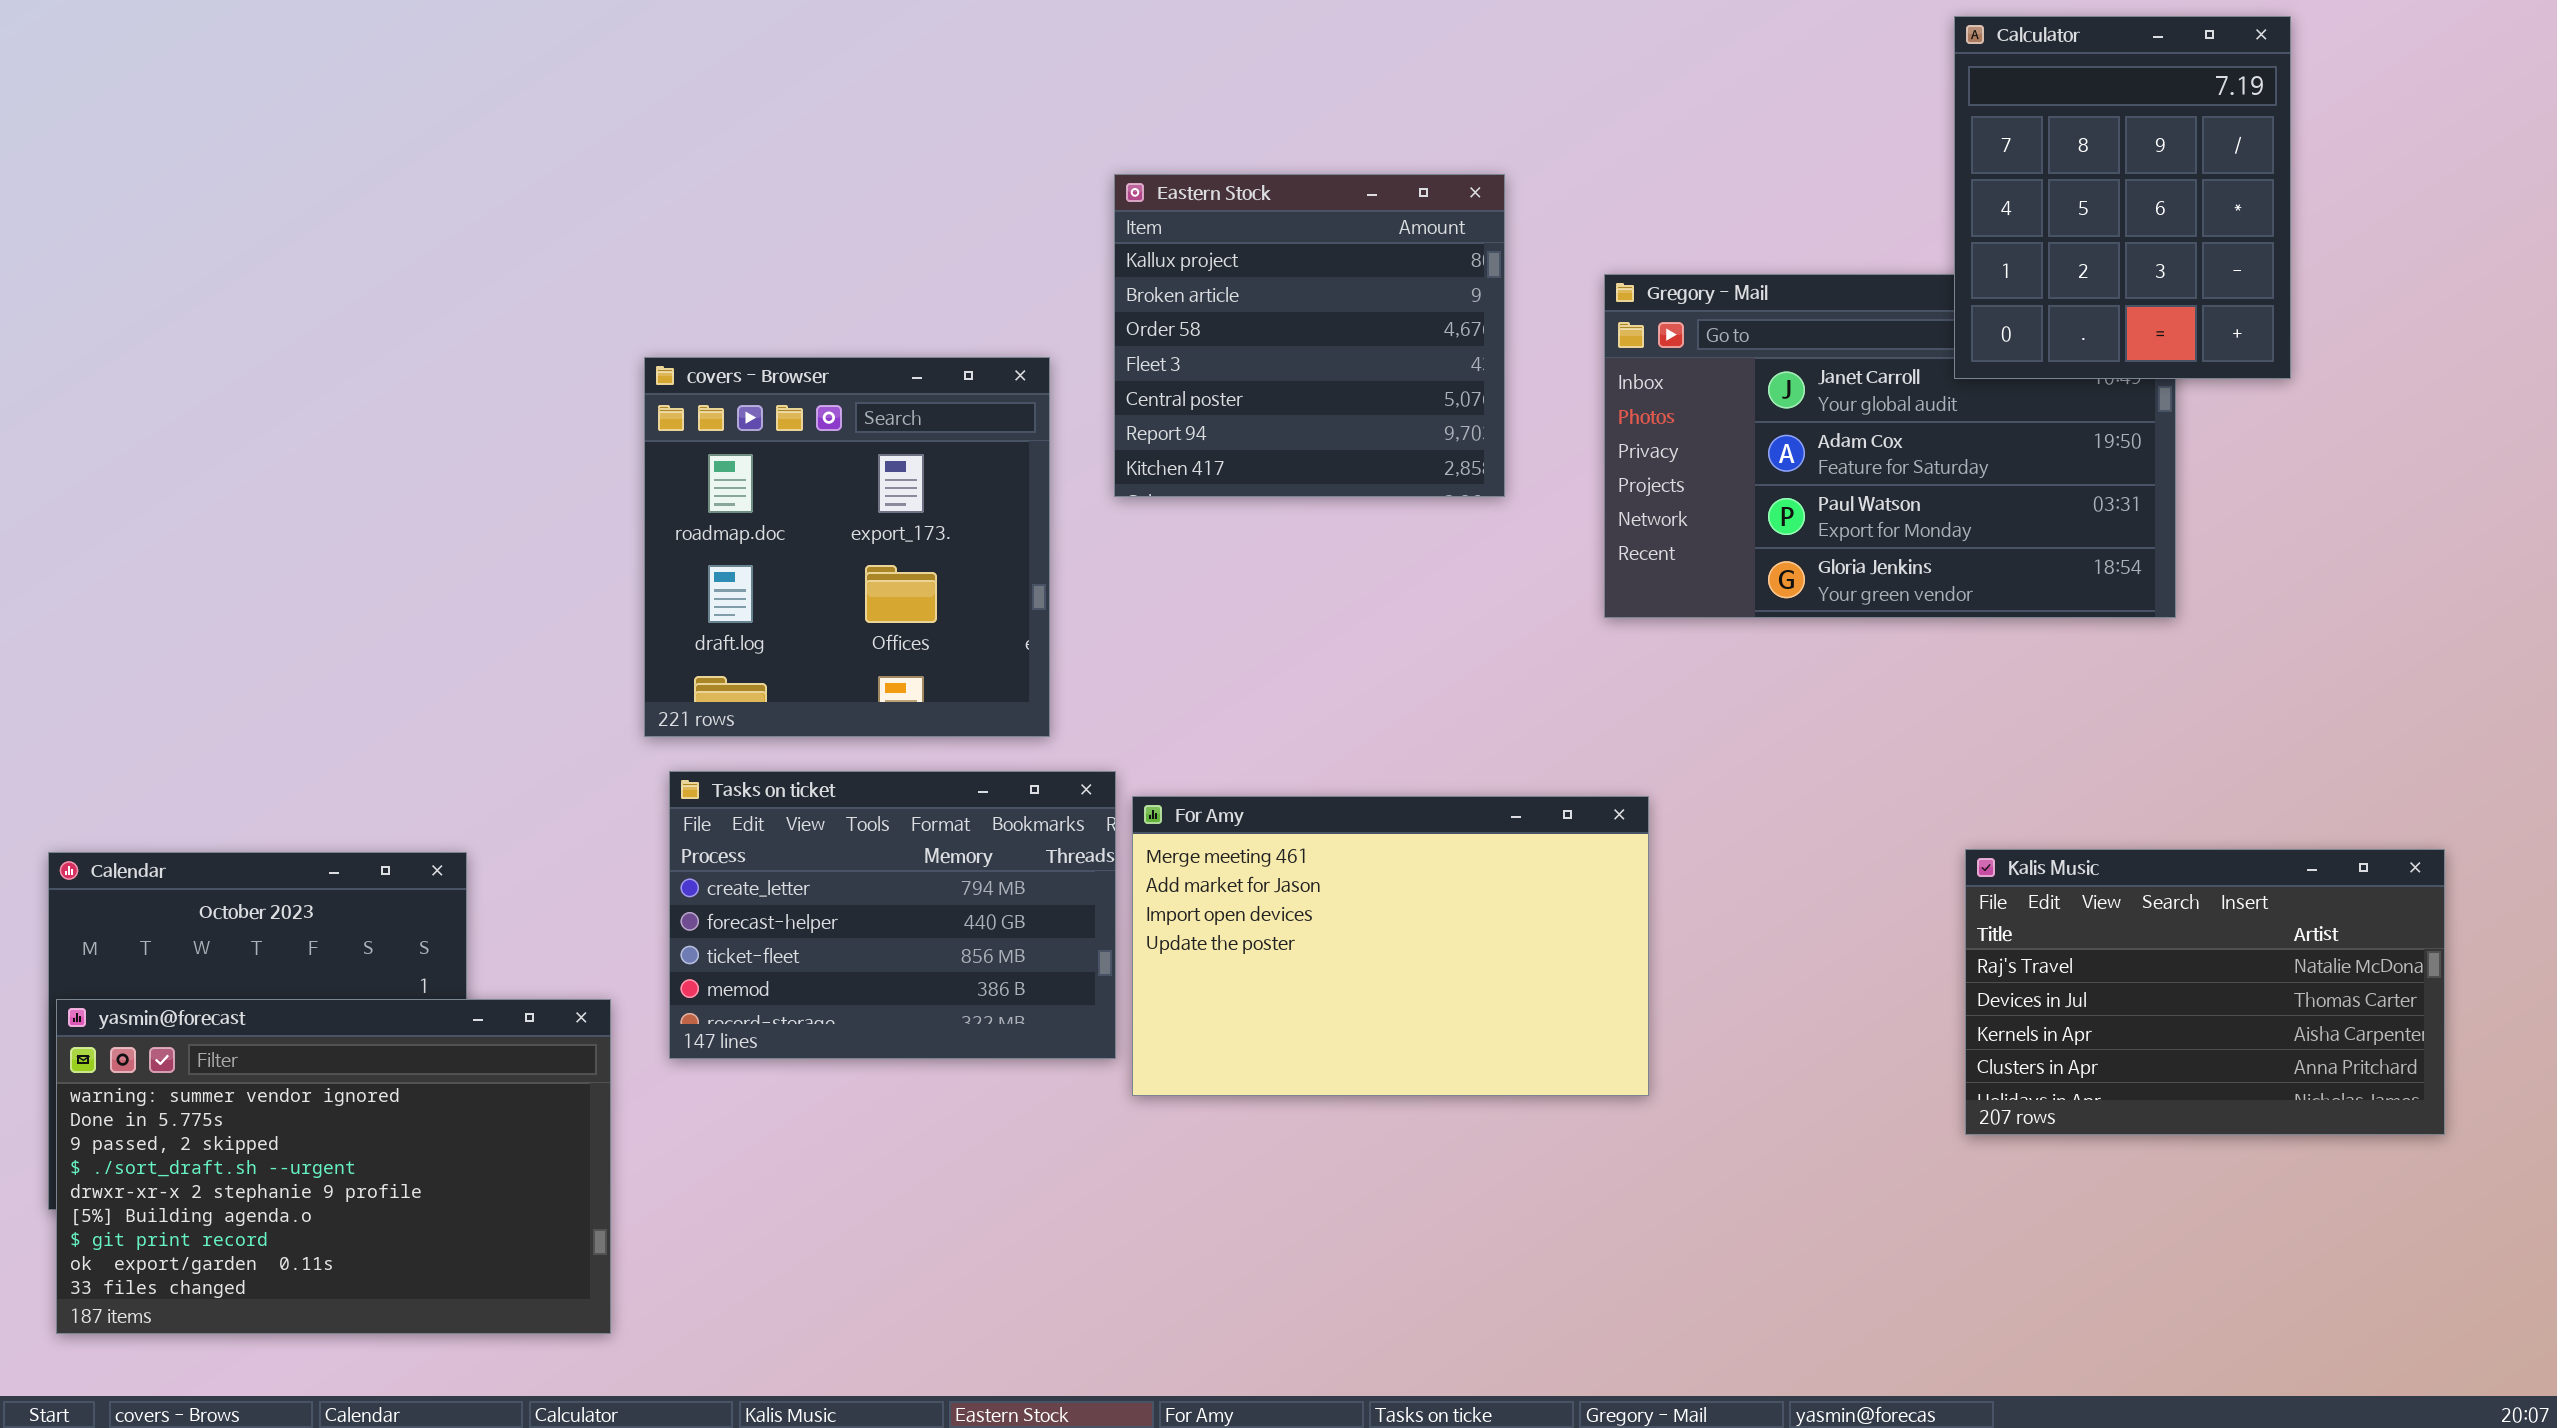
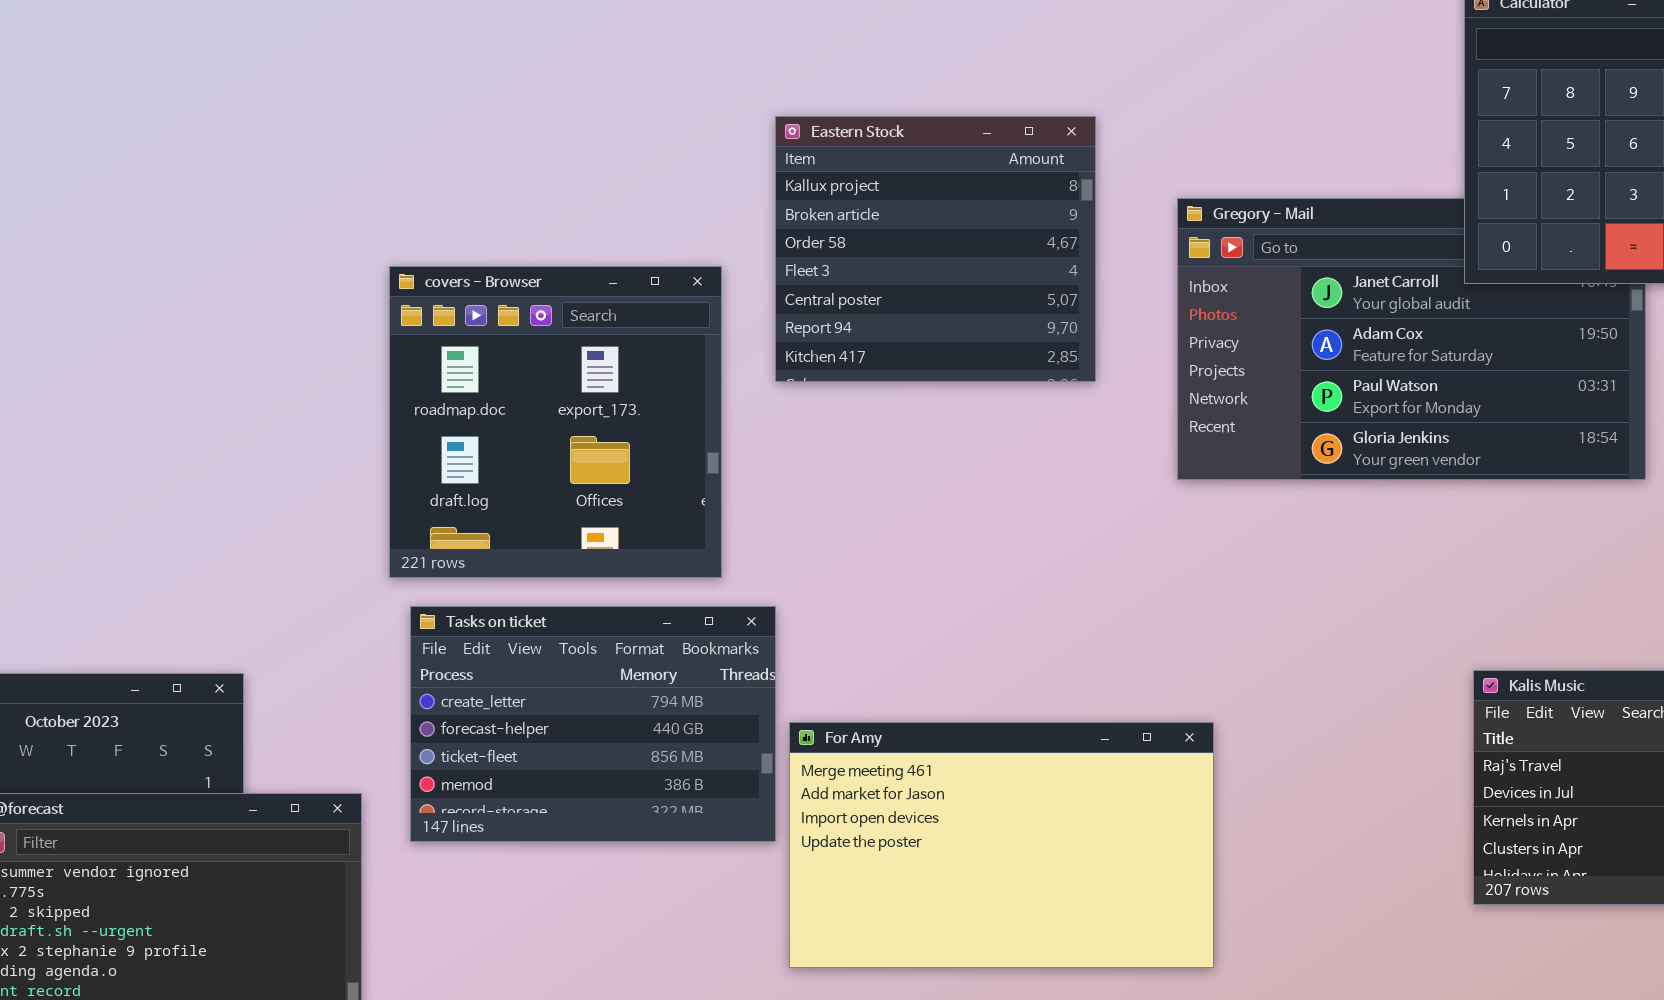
For Amy: [1132,796,1649,1096] -> [789,722,1214,968], moved

